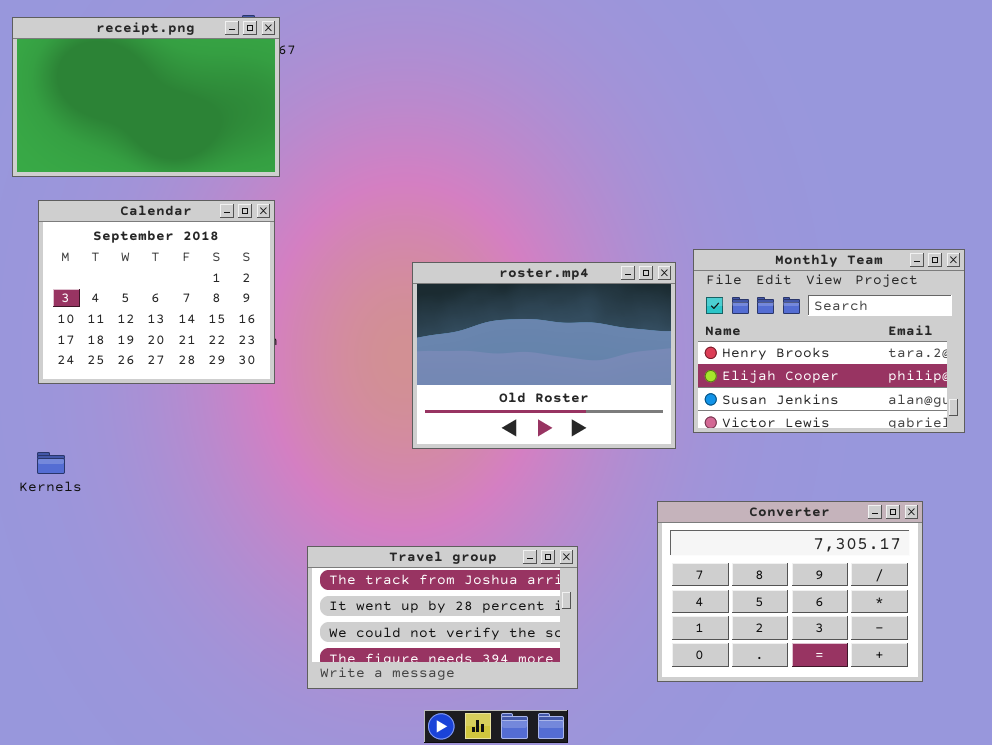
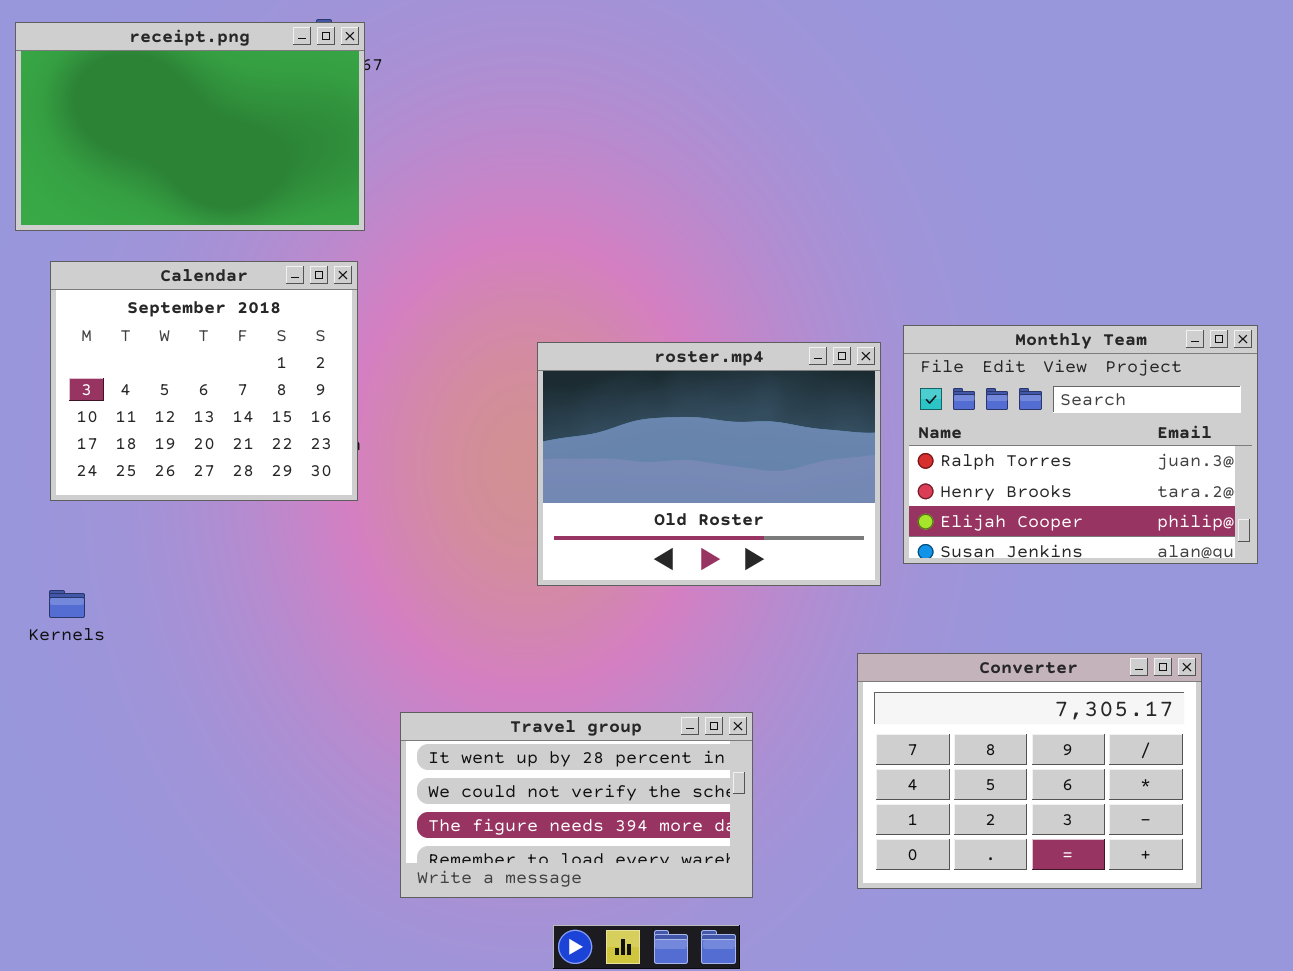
Monthly Team: [693,249,965,433] -> [903,325,1258,564], scrolled up 1 row
Travel group: [307,546,578,689] -> [400,712,753,898], scrolled down 1 row

